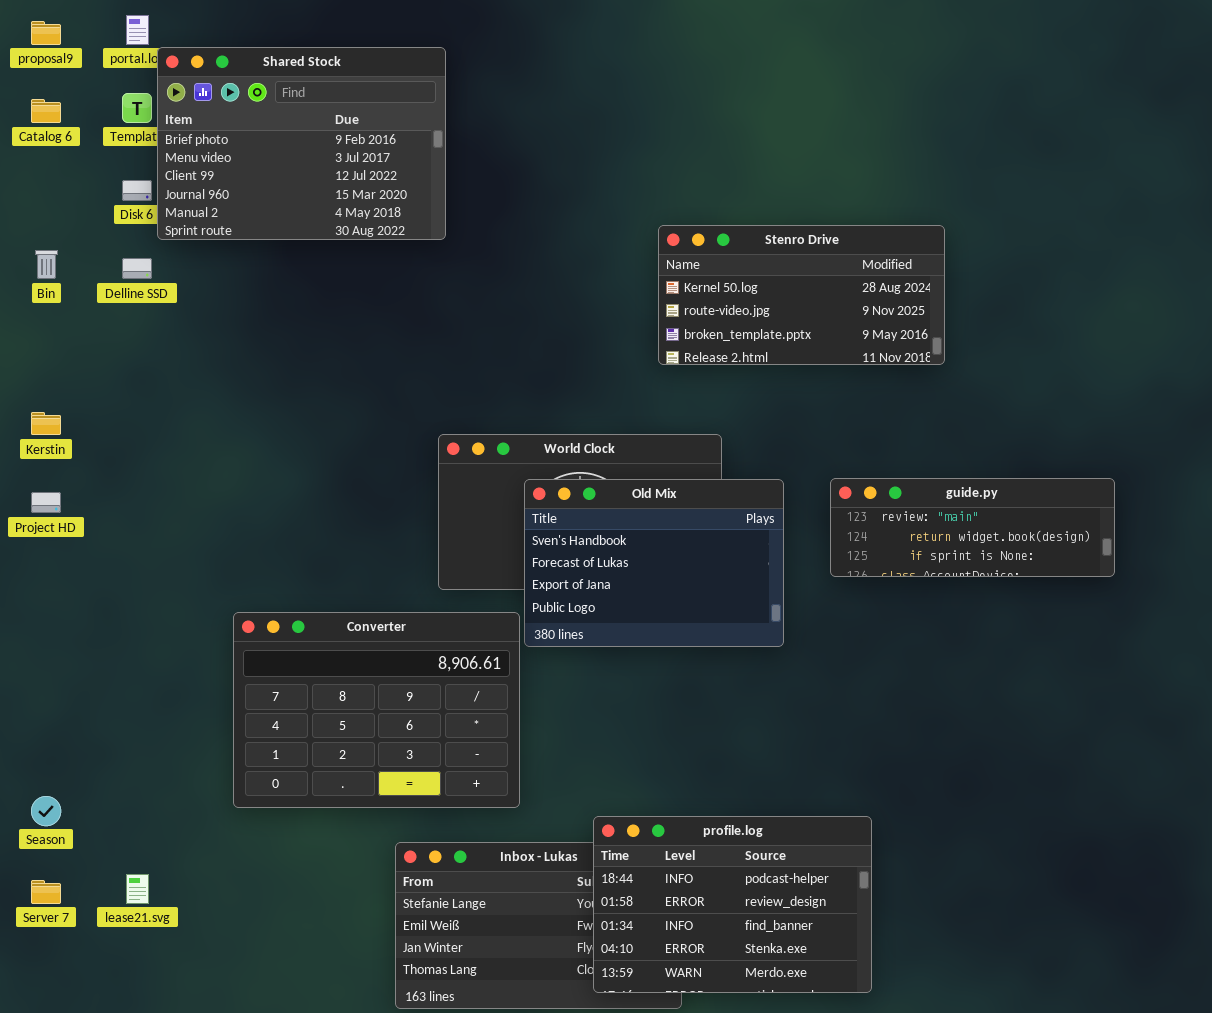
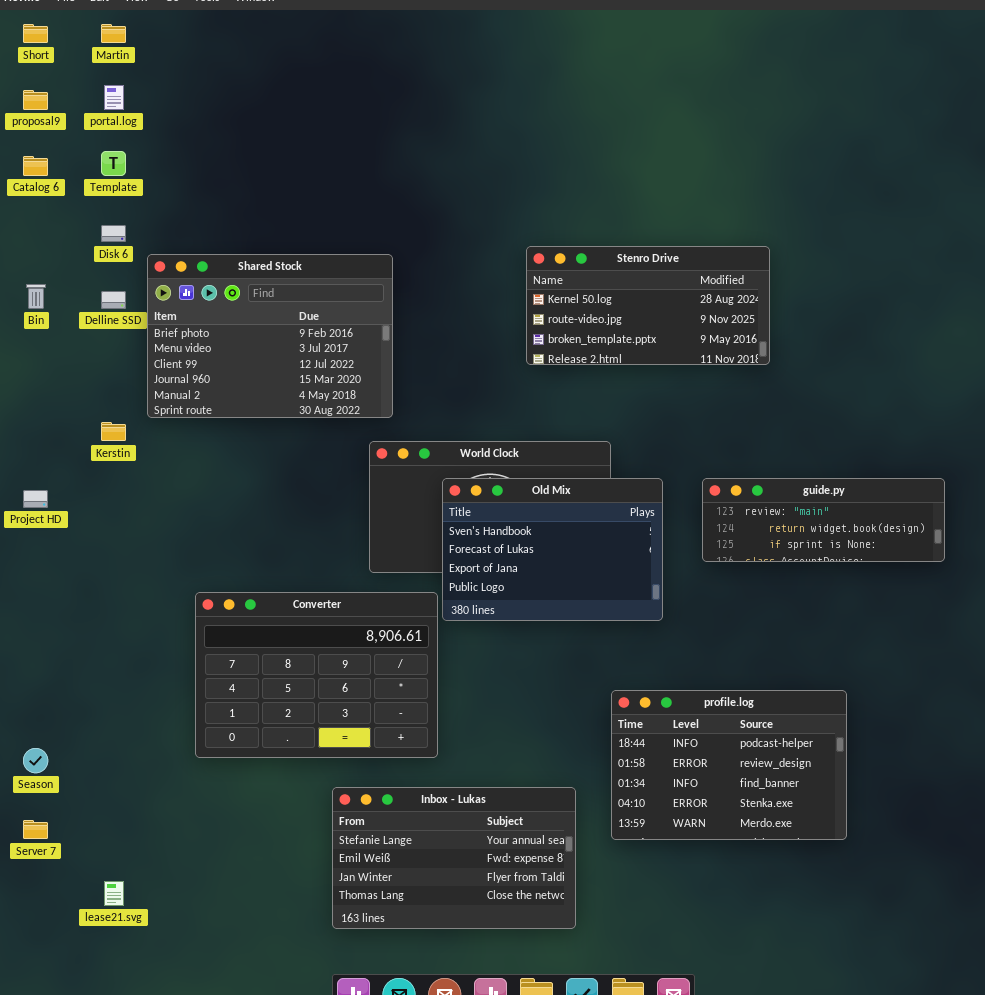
Shared Stock: [157,47,446,240] -> [147,254,393,418], moved
Stenro Drive: [658,225,945,365] -> [526,246,770,365], moved
Kerstin: [31,412,61,435] -> [101,422,126,441], moved
profile.log: [593,816,872,993] -> [611,690,847,840], moved
lease21.svg: [126,874,149,904] -> [104,881,124,906], moved

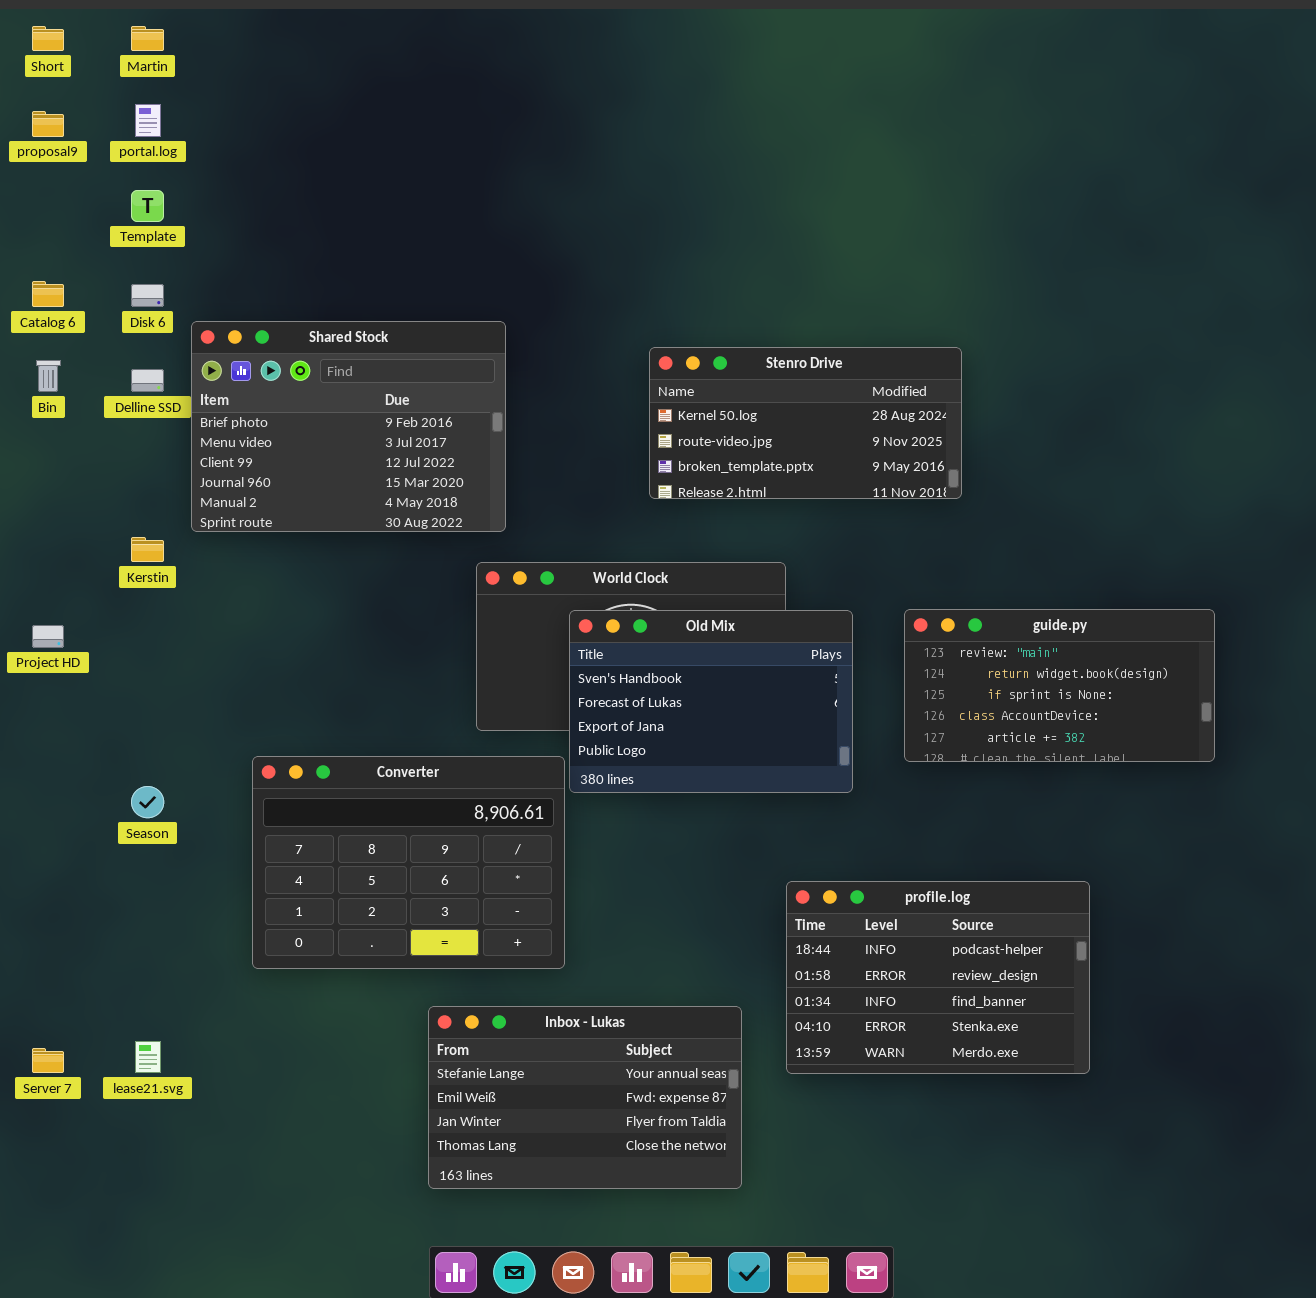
Catalog 6: [23,156,48,176] -> [32,281,64,307], moved
Stenro Drive: [526,246,770,365] -> [649,347,962,499], moved
guide.py: [702,478,945,562] -> [904,609,1215,762], resized
Season: [23,748,48,773] -> [131,786,164,818], moved
lease21.svg: [104,881,124,906] -> [135,1041,161,1073], moved

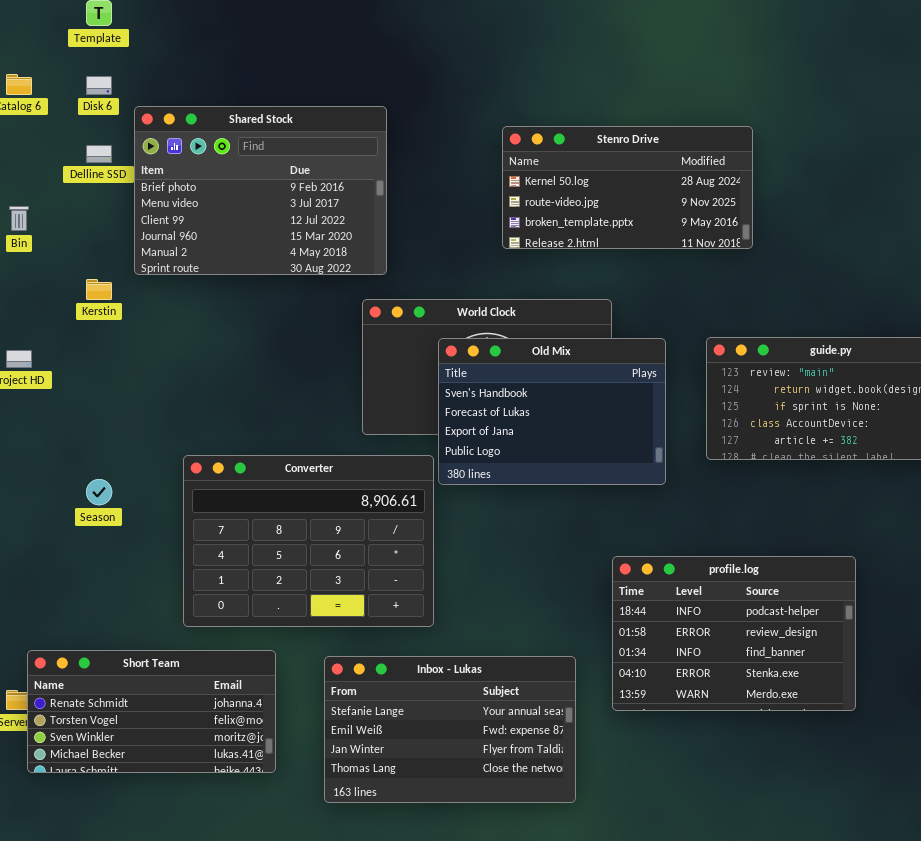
Bin: [36,360,61,392] -> [9,206,29,231], moved
Short Team: none -> [27,650,276,773], opened

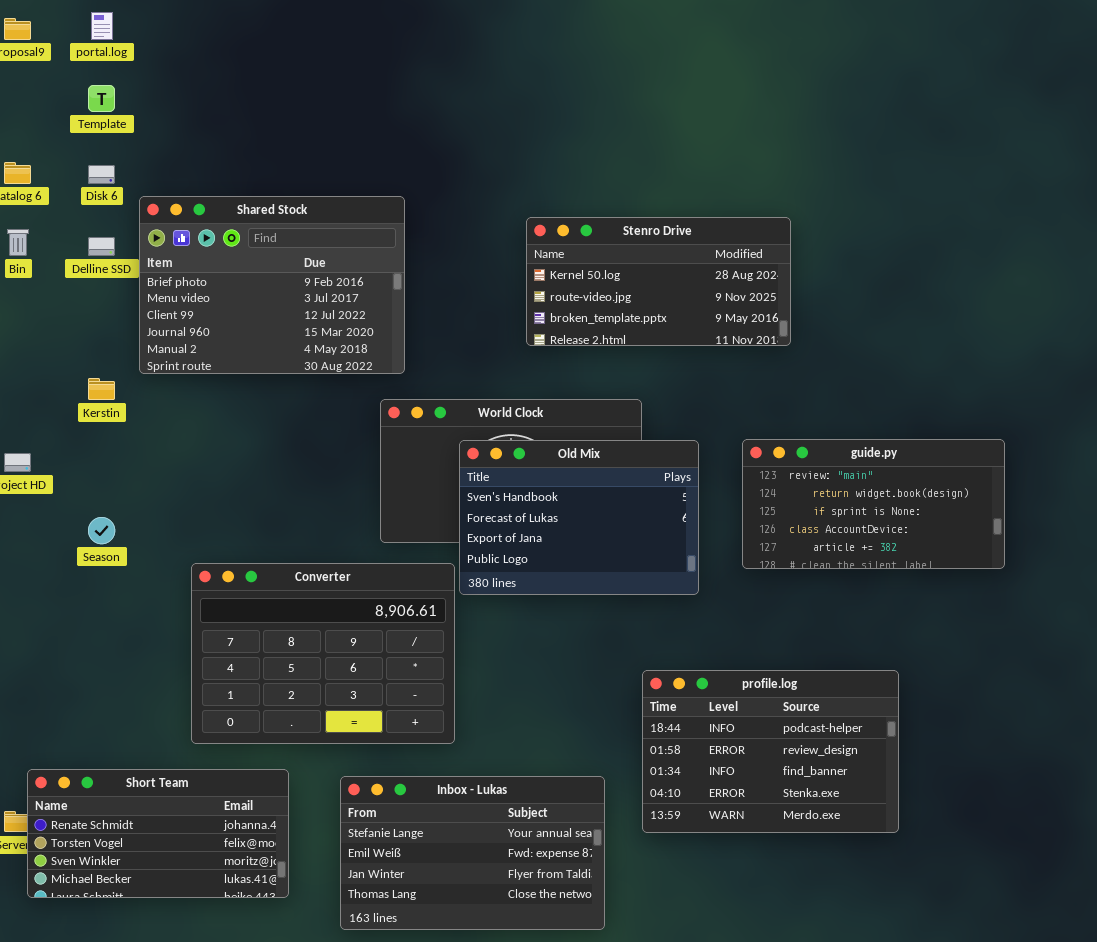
Bin: [9,206,29,231] -> [7,229,29,256], moved
Season: [86,479,112,505] -> [88,517,115,544], moved

